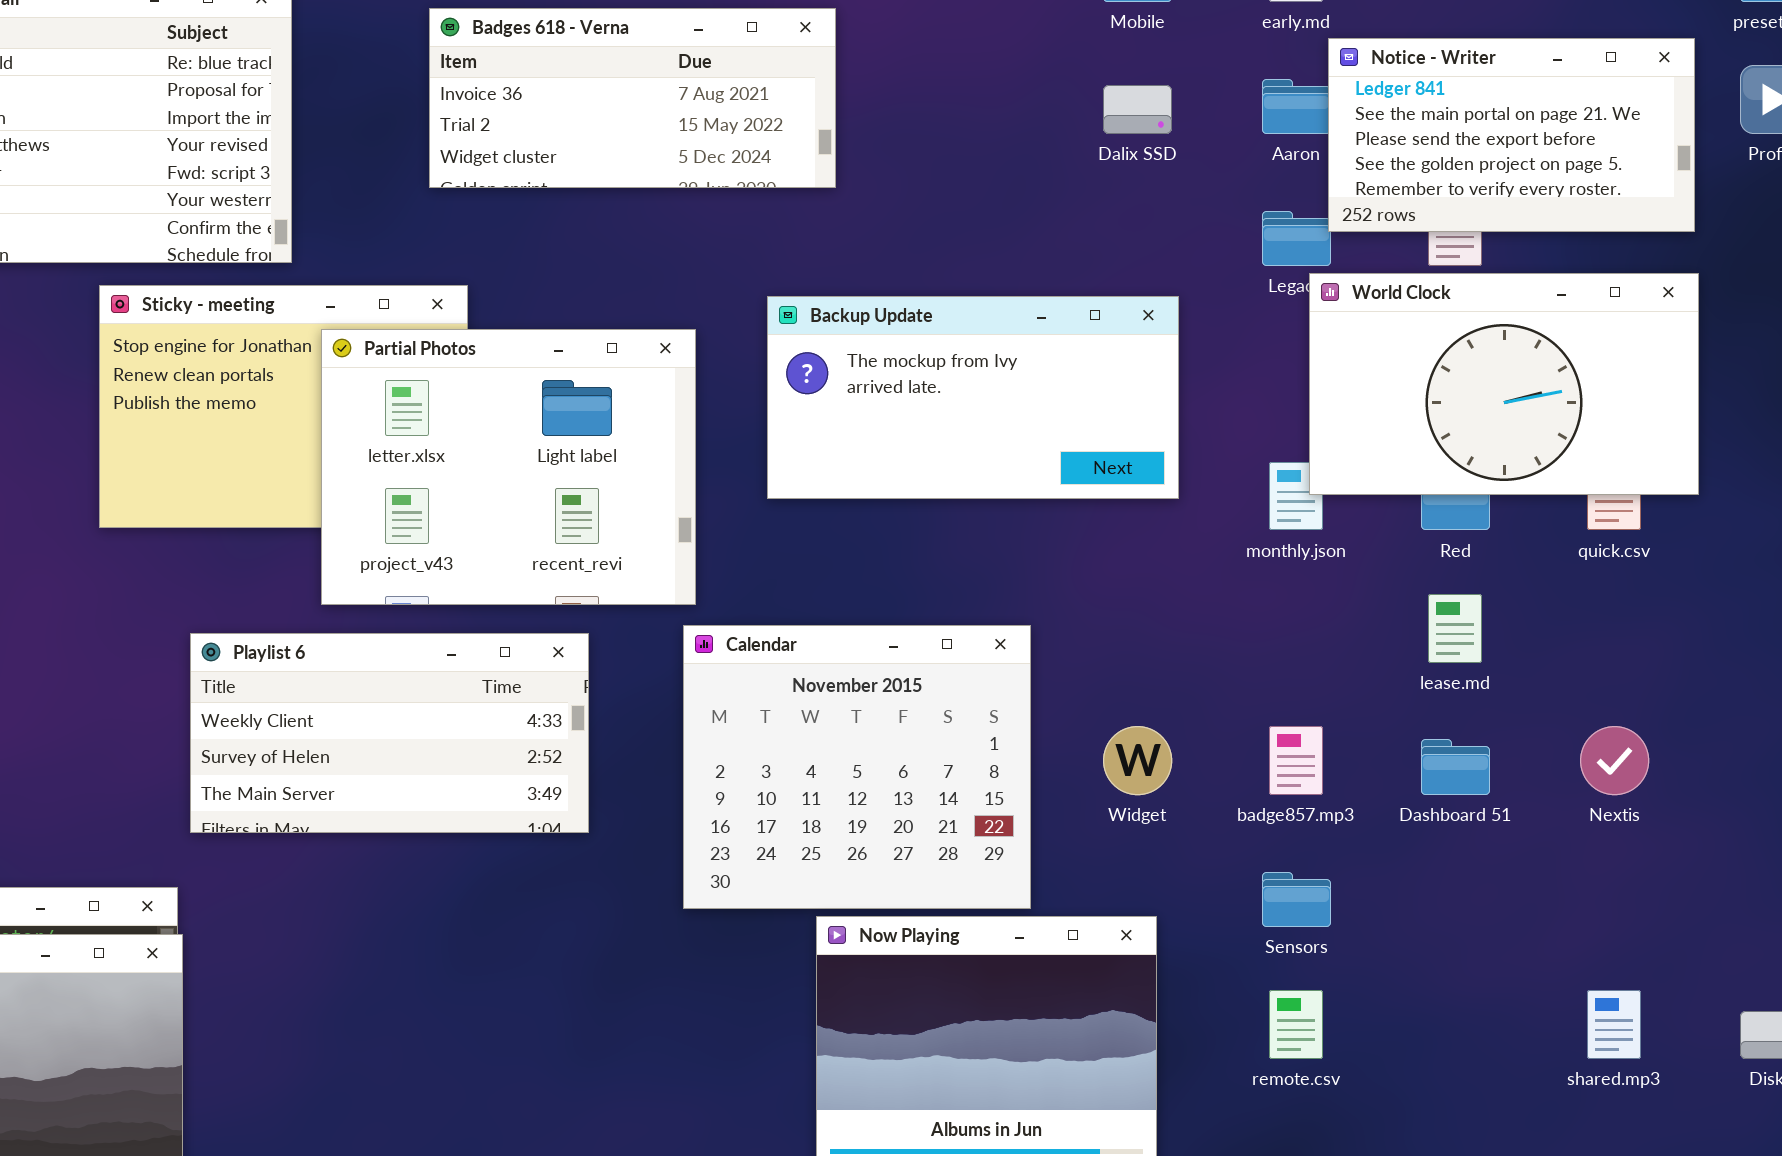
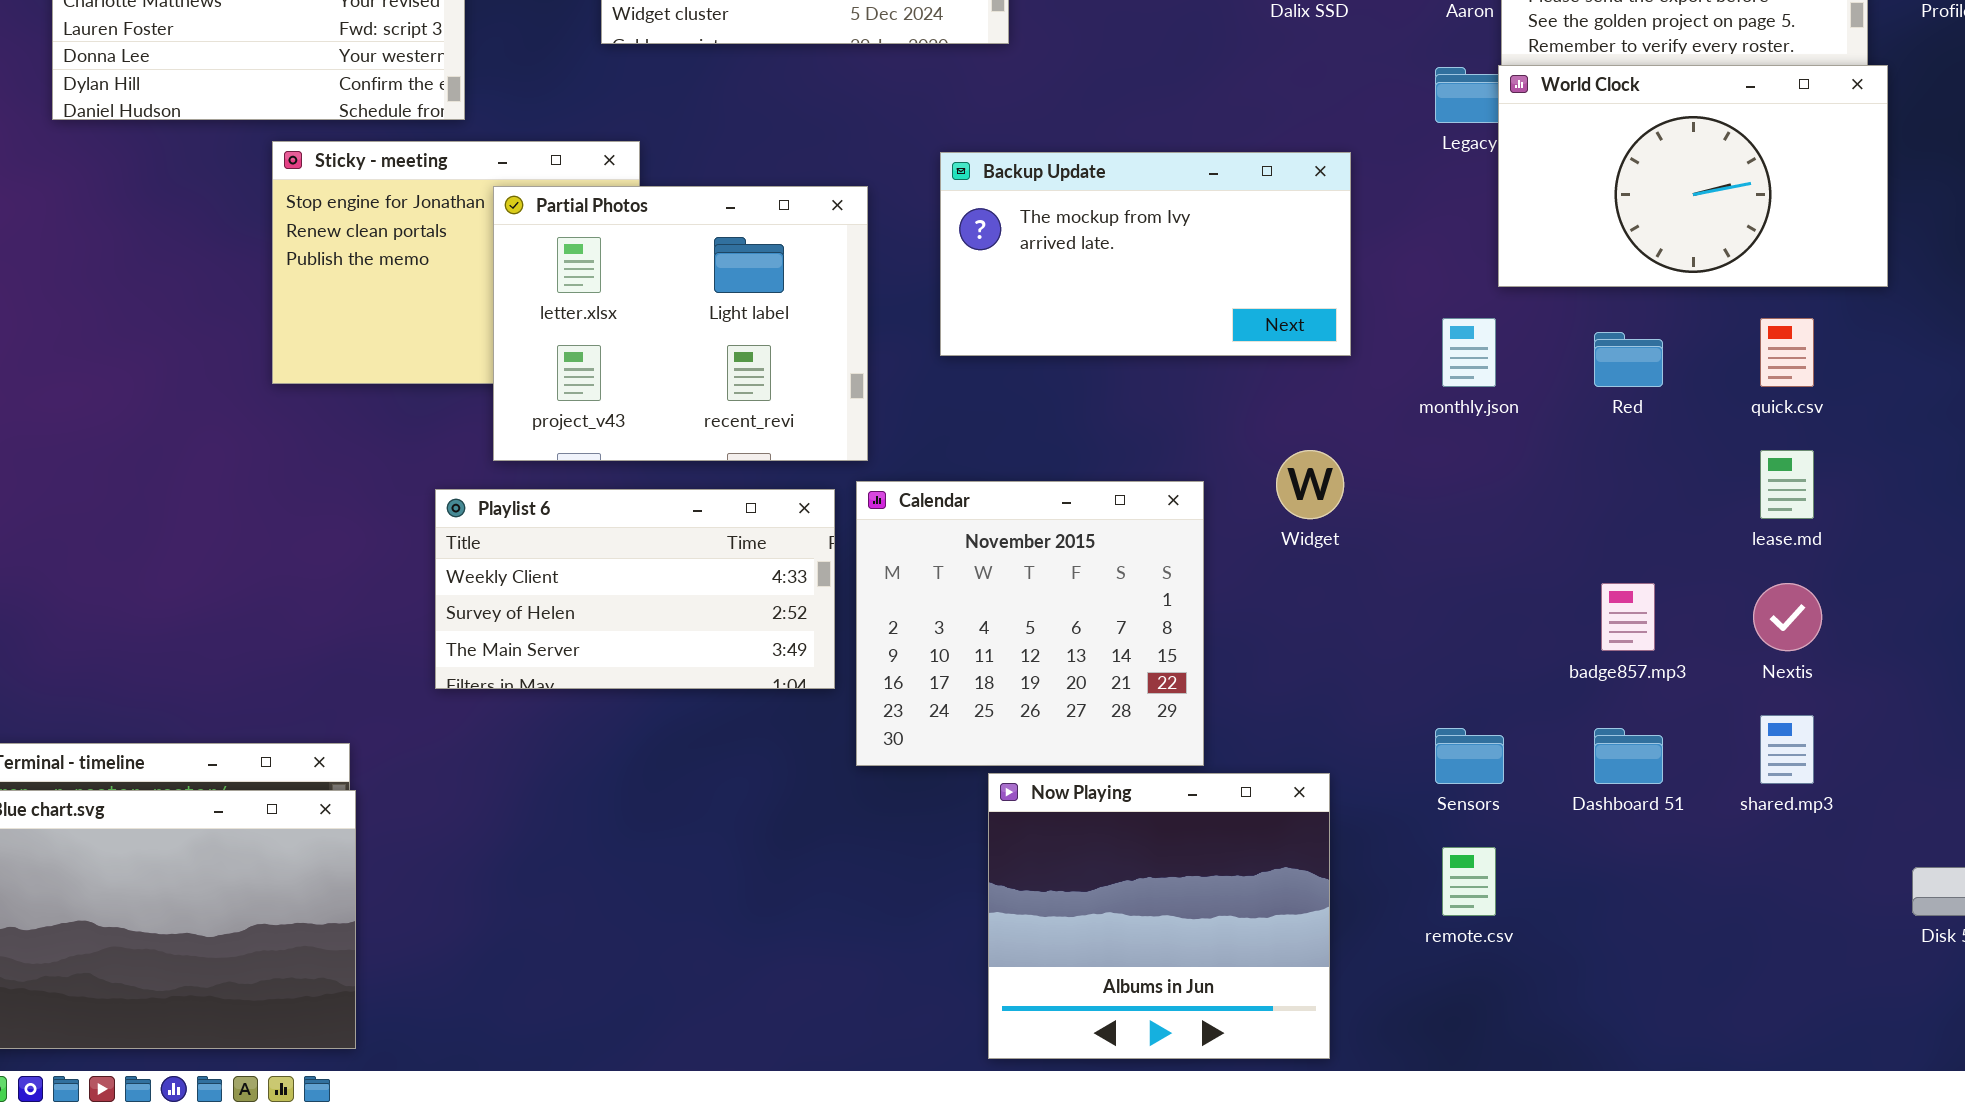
World Clock: [1309,273,1699,495] -> [1498,65,1888,287], moved
lease.md: [1428,594,1482,663] -> [1760,450,1814,519], moved
Playlist 6: [190,633,589,833] -> [435,489,835,689], moved
Widget: [1103,726,1172,795] -> [1276,450,1344,519], moved
badge857.mp3: [1269,726,1323,795] -> [1601,583,1655,651], moved
Dashboard 51: [1421,739,1490,795] -> [1594,728,1663,784], moved
shared.mp3: [1587,990,1641,1059] -> [1760,715,1814,784], moved

